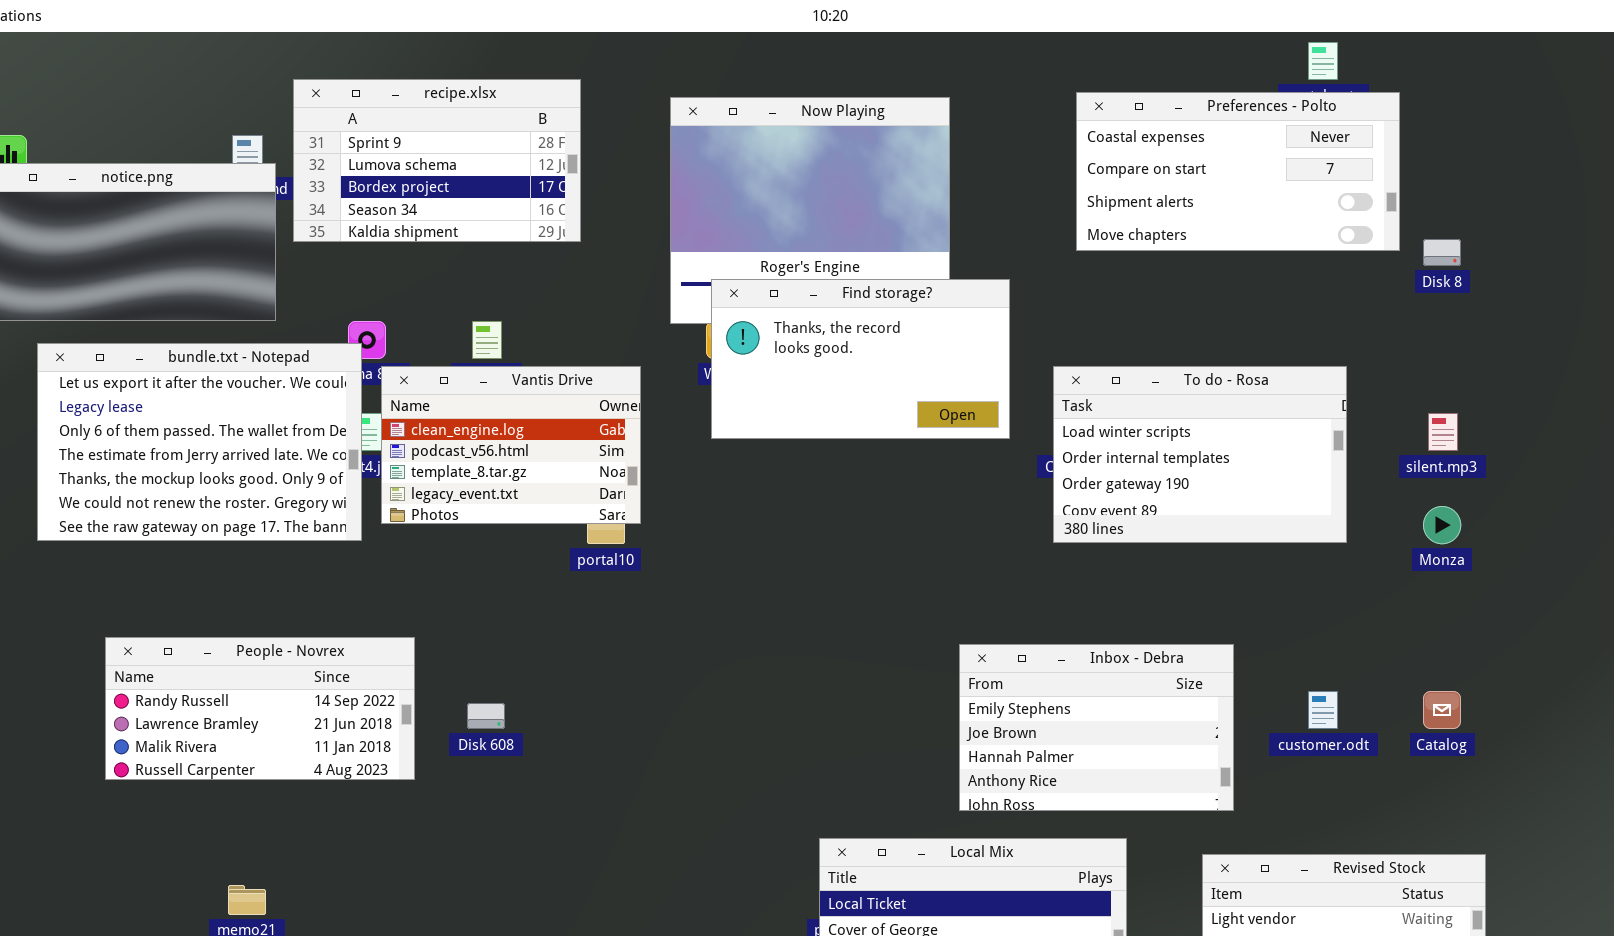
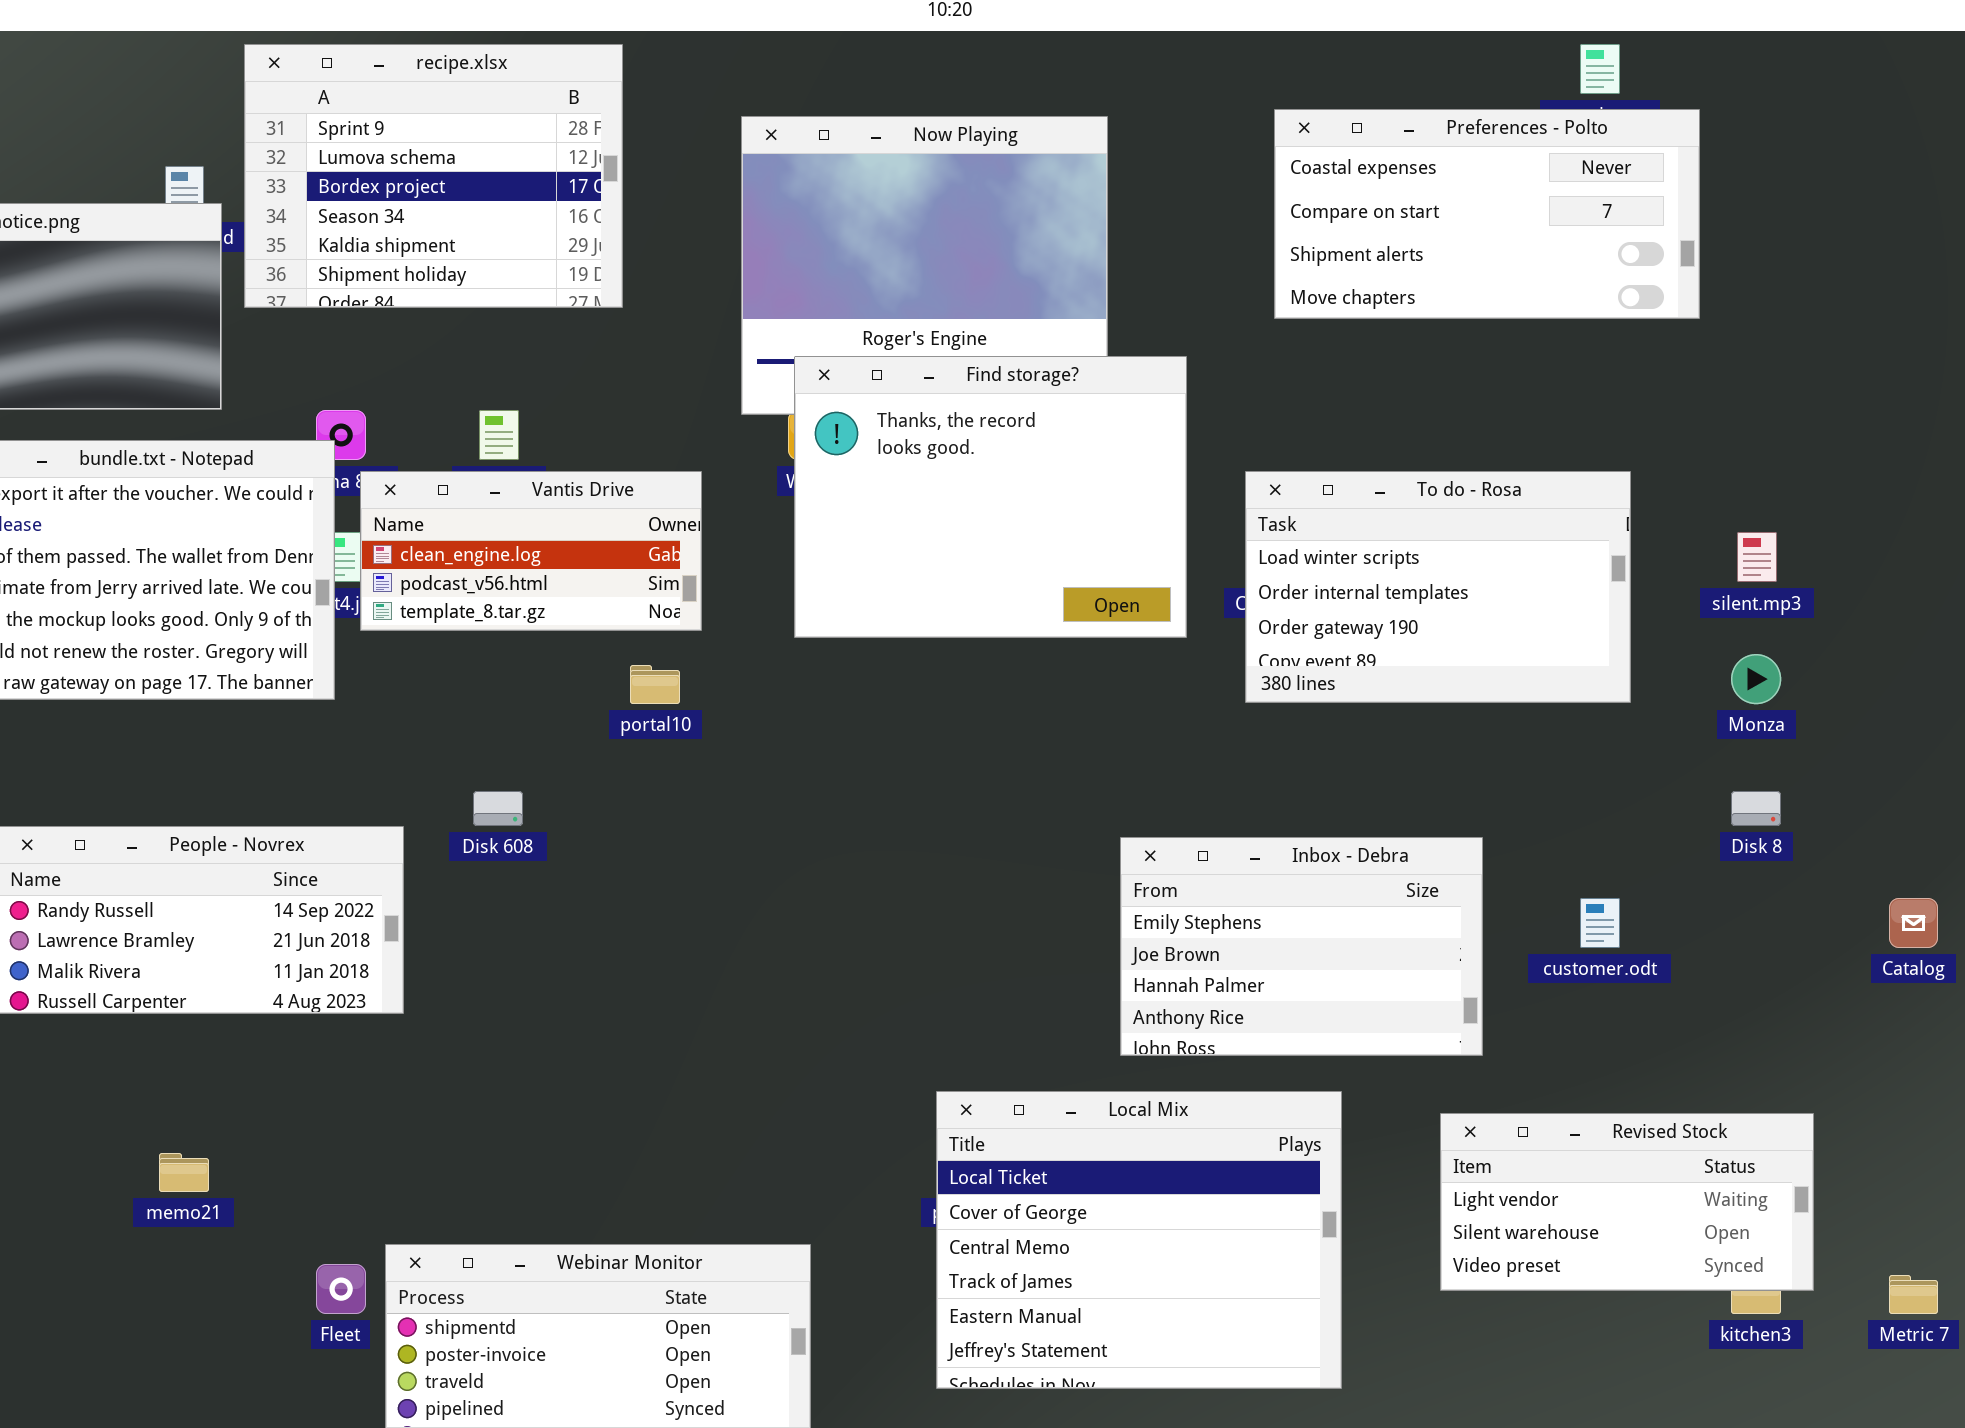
recipe.xlsx: [293,79,581,242] -> [244,44,623,308], resized
Disk 8: [1423,239,1461,266] -> [1731,791,1781,826], moved
Find storage?: [711,279,1010,439] -> [794,356,1187,638], resized
Vantis Drive: [381,366,641,524] -> [360,471,702,631], resized
Catalog: [1423,691,1461,729] -> [1889,898,1938,948], moved
Disk 608: [467,703,505,729] -> [473,791,523,826], moved

